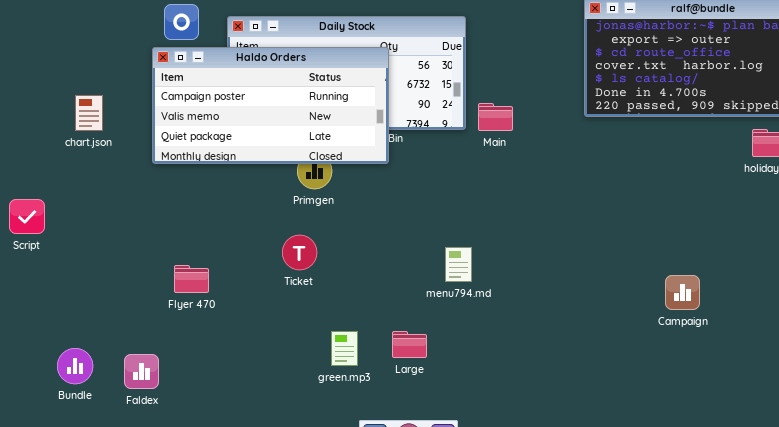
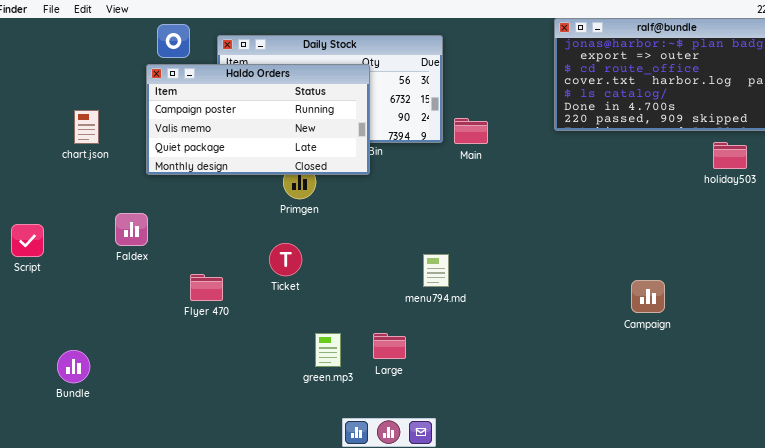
Script: [9,199,45,234] -> [11,224,44,257], moved
Flyer 470: [174,265,209,293] -> [190,274,223,301], moved
Faldex: [124,354,159,389] -> [115,213,148,246], moved

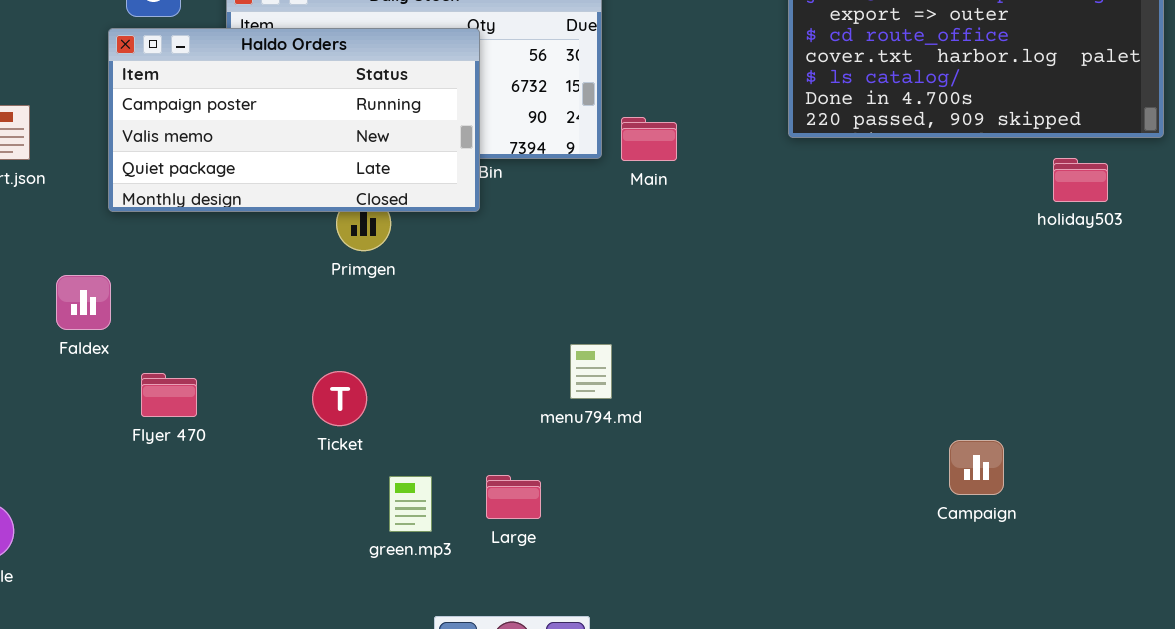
Ticket: [269,243,302,276] -> [312,371,367,426], moved
Flyer 470: [190,274,223,301] -> [141,373,197,417], moved
Campaign: [631,280,665,313] -> [949,440,1004,495], moved

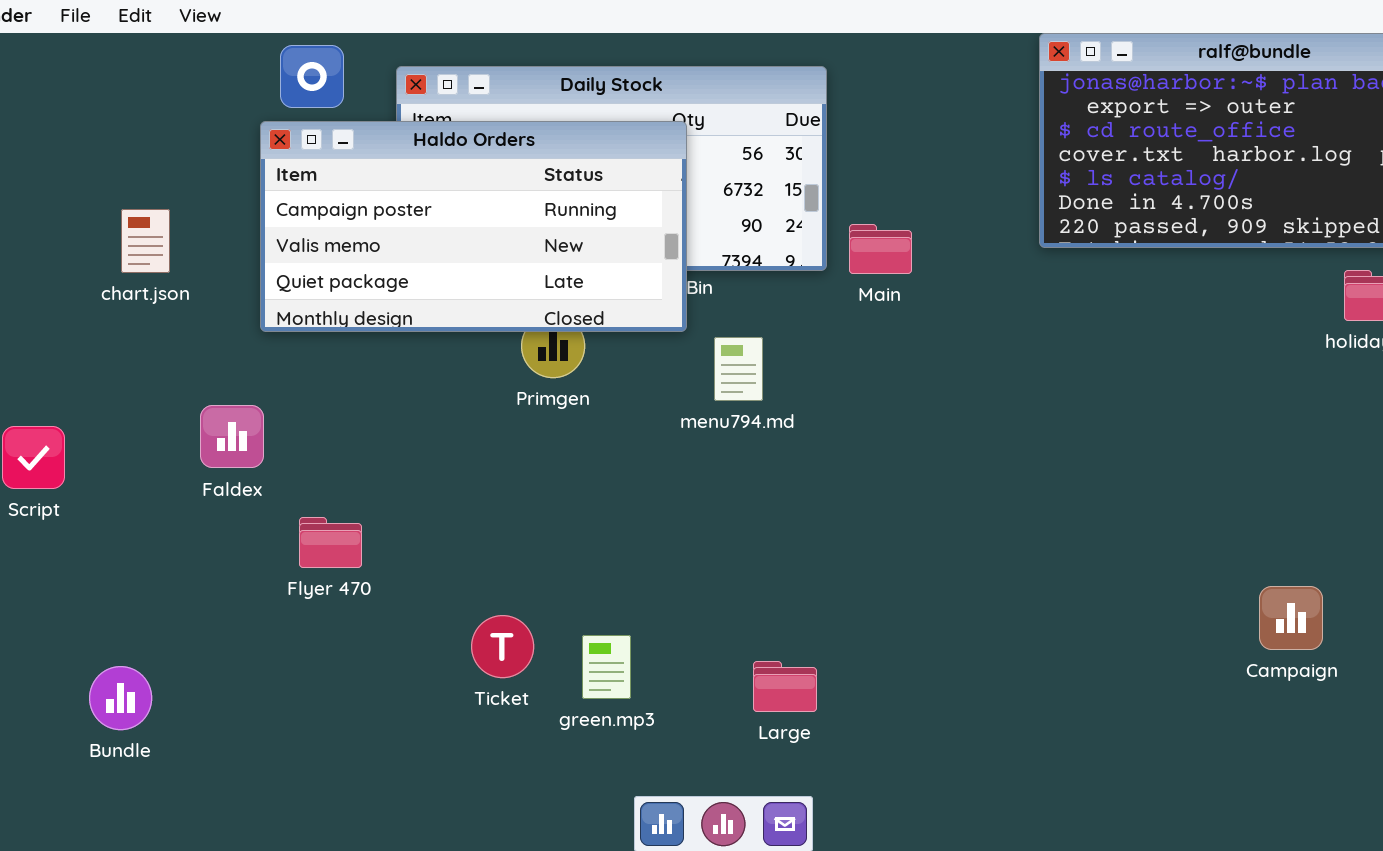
menu794.md: [570,344,612,399] -> [714,337,763,401], moved
Ticket: [312,371,367,426] -> [471,615,534,678], moved
Campaign: [949,440,1004,495] -> [1259,586,1323,650], moved
Large: [486,475,541,519] -> [753,661,817,712], moved

